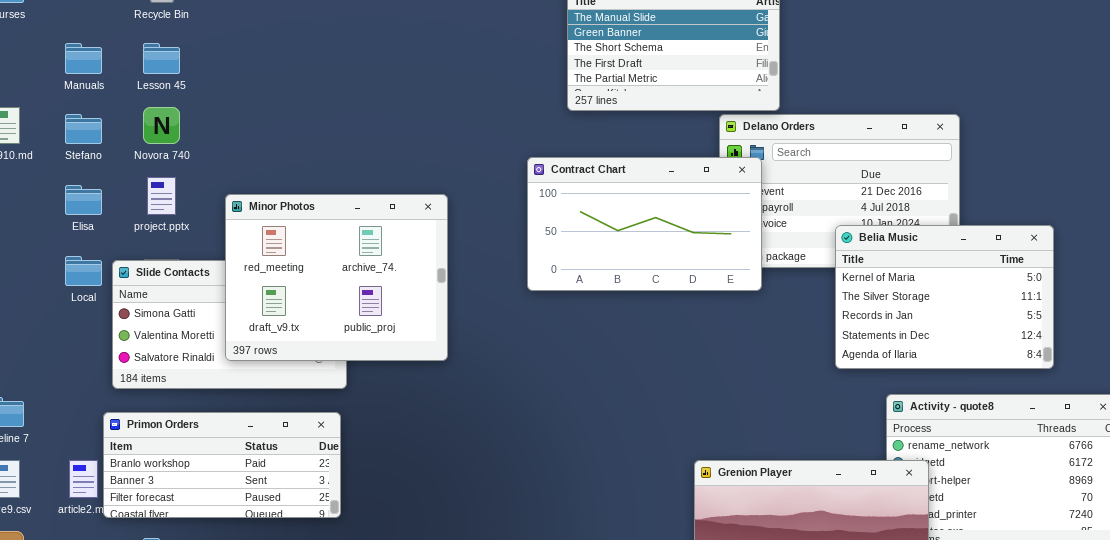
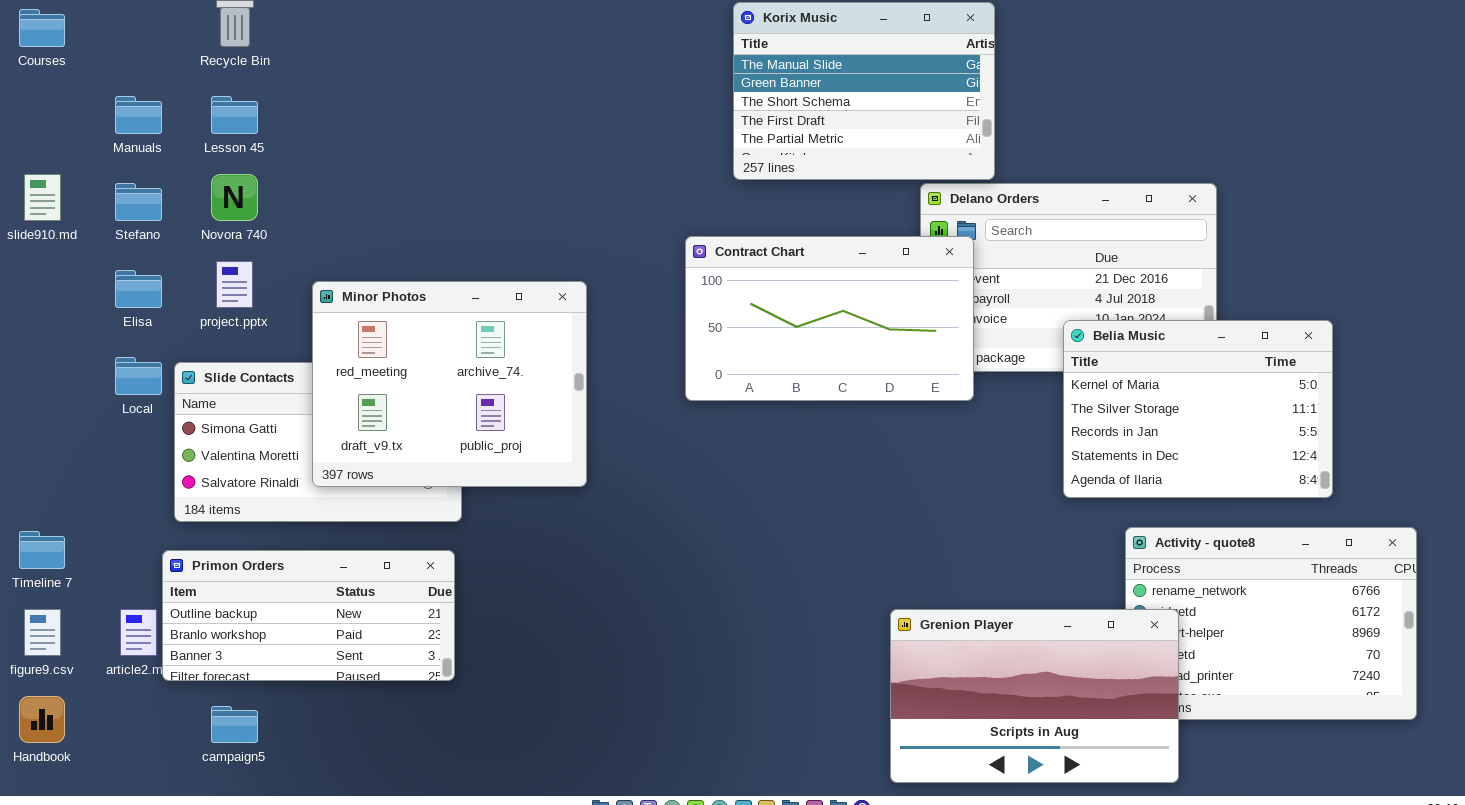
Primon Orders: [103,412,341,518] -> [162,550,455,681], scrolled up 1 row

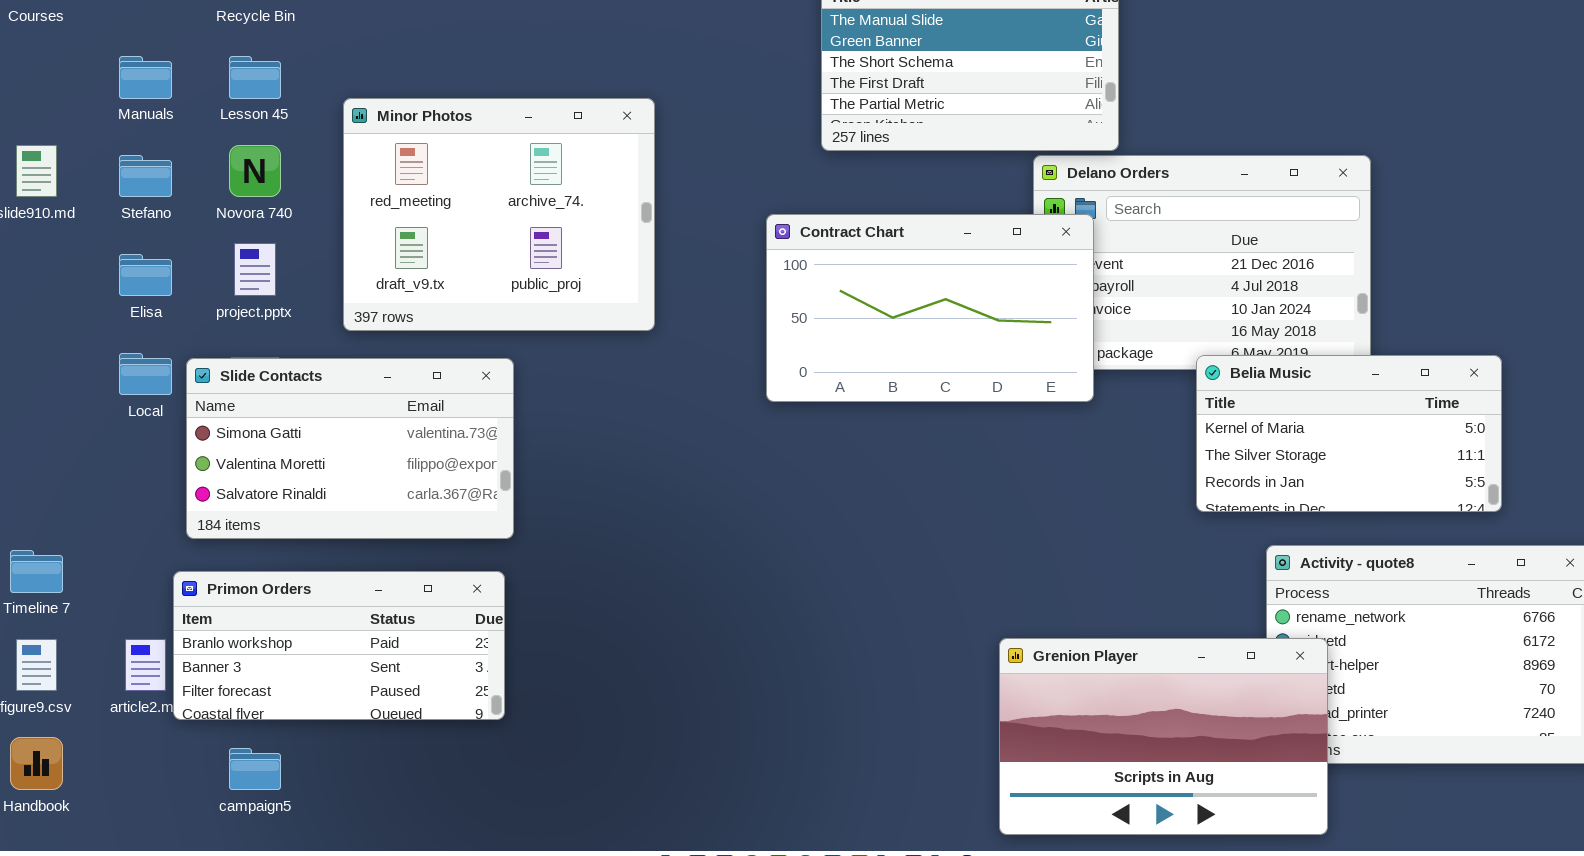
Minor Photos: [312,281,587,487] -> [343,98,655,331], moved
Belia Music: [1063,320,1333,498] -> [1196,355,1502,512], resized
Primon Orders: [162,550,455,681] -> [173,571,505,720], scrolled down 1 row

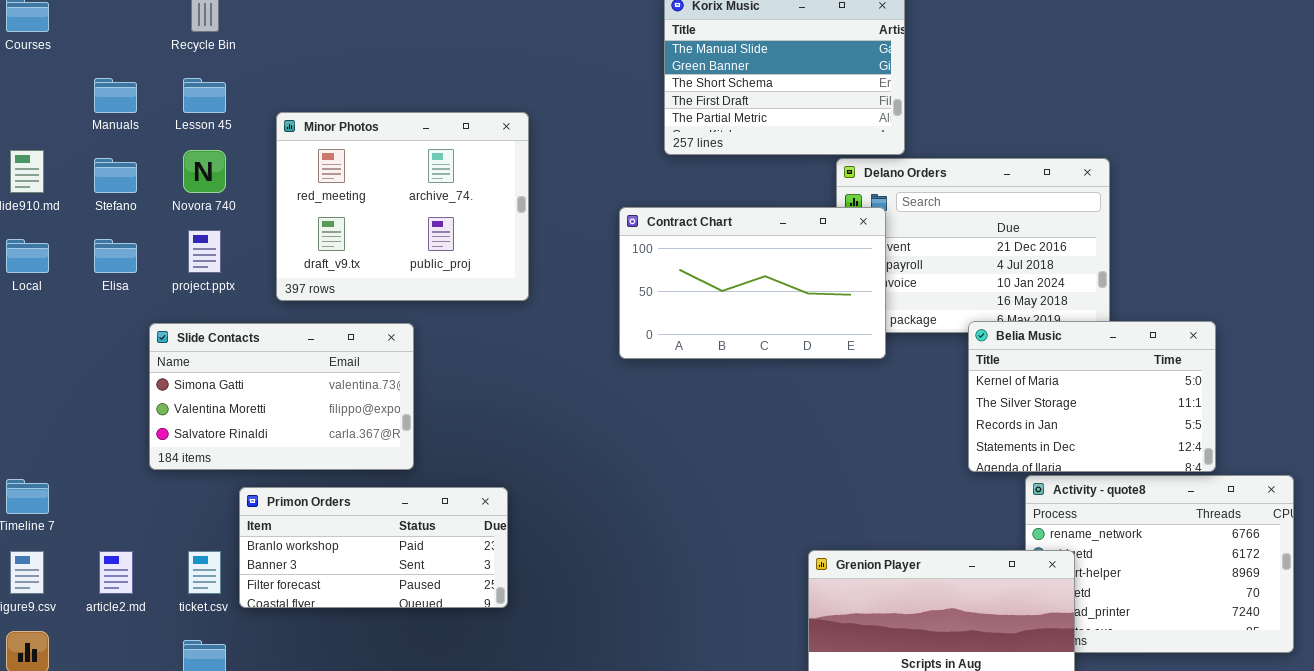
Local: [119,353,172,395] -> [6,239,49,273], moved
Belia Music: [1196,355,1502,512] -> [968,321,1216,472], resized
Primon Orders: [173,571,505,720] -> [239,487,508,608], moved

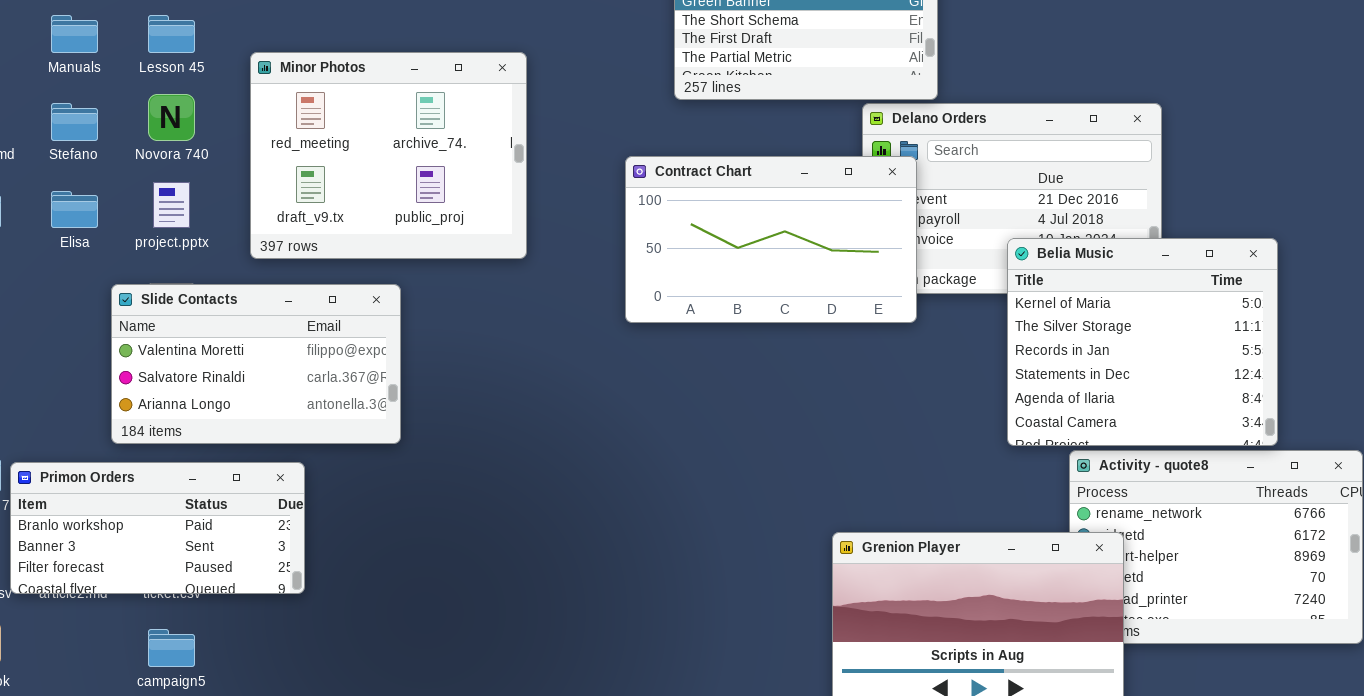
Belia Music: [968,321,1216,472] -> [1007,238,1278,446], resized
Slide Contacts: [149,323,414,470] -> [111,284,401,444], scrolled down 1 row
Primon Orders: [239,487,508,608] -> [10,462,305,594], moved

